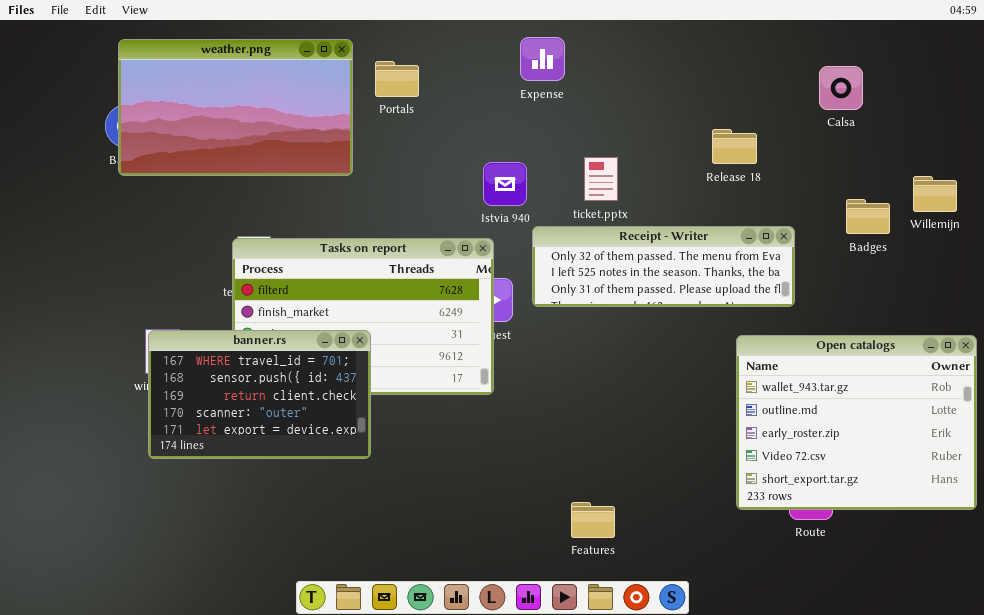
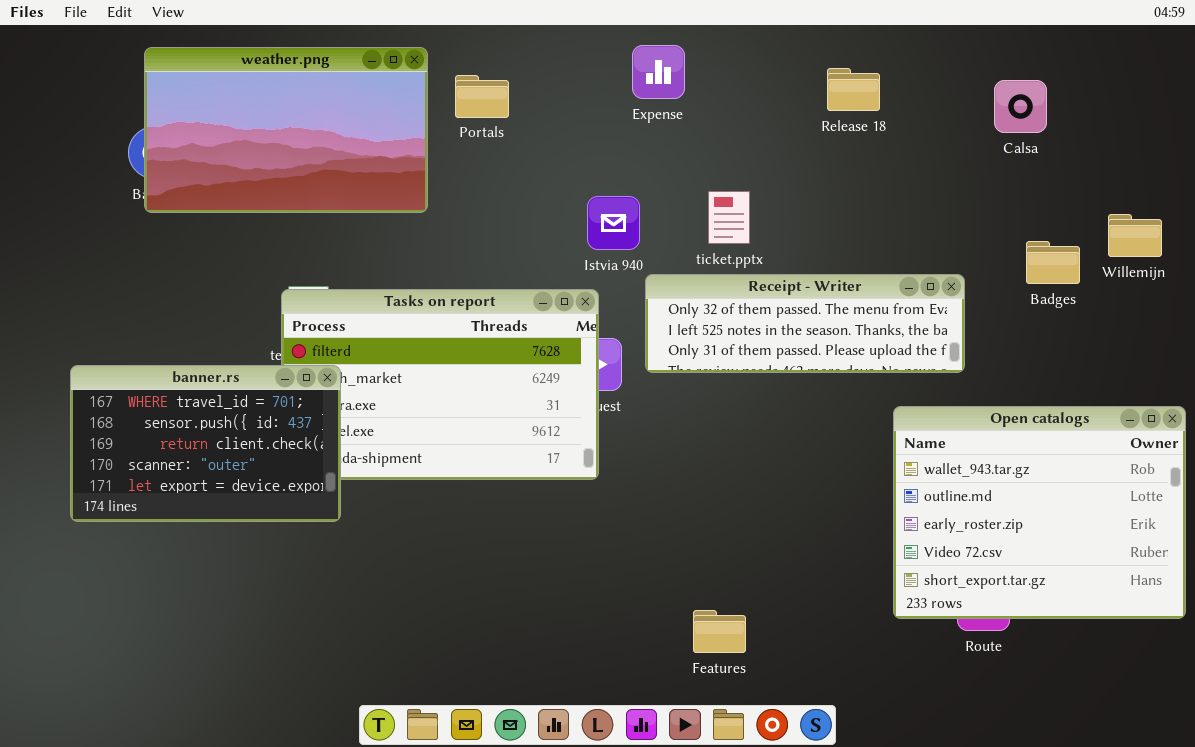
Release 18: [712,129,757,164] -> [827,68,880,111], moved
banner.rs: [148,330,371,459] -> [70,365,341,522], moved

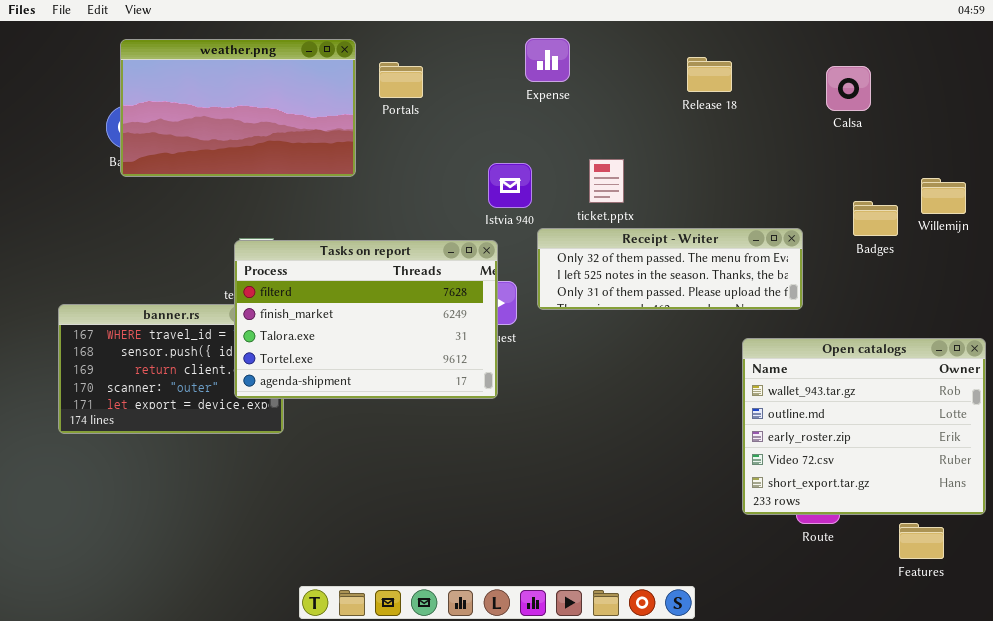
Tasks on report: [281,289,599,480] -> [234,240,498,399], raised
Features: [693,610,746,653] -> [899,523,944,559], moved

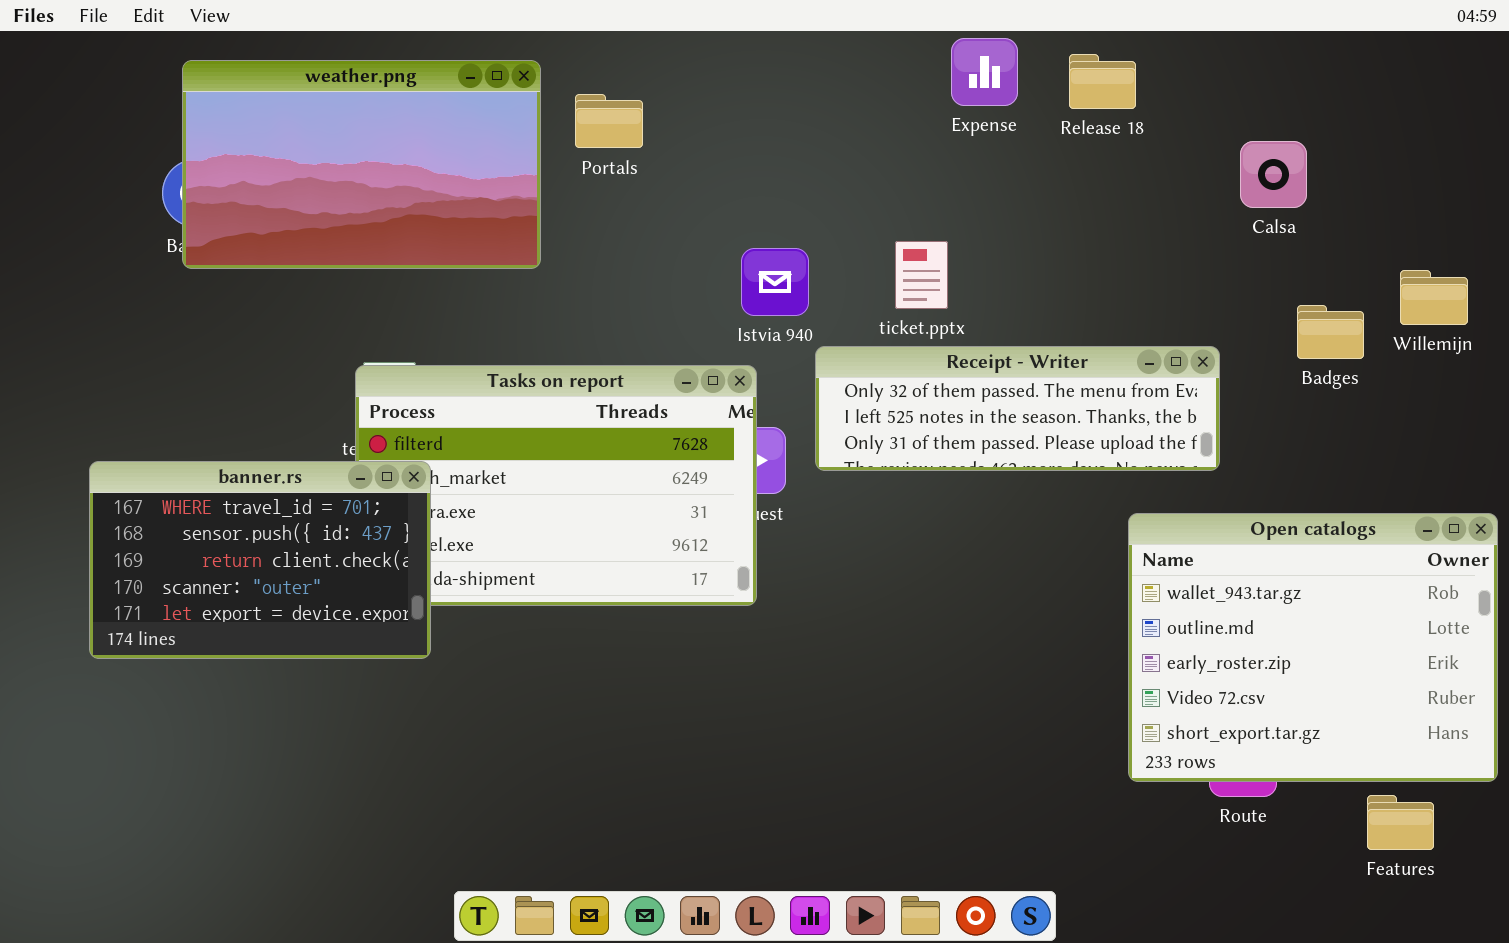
Expense: [525,38,570,82] -> [951,38,1018,106], moved
Release 18: [687,57,732,92] -> [1069,54,1136,109], moved
Calsa: [826,66,871,111] -> [1240,141,1307,208], moved
banner.rs: [58,304,284,434] -> [89,461,431,659], raised

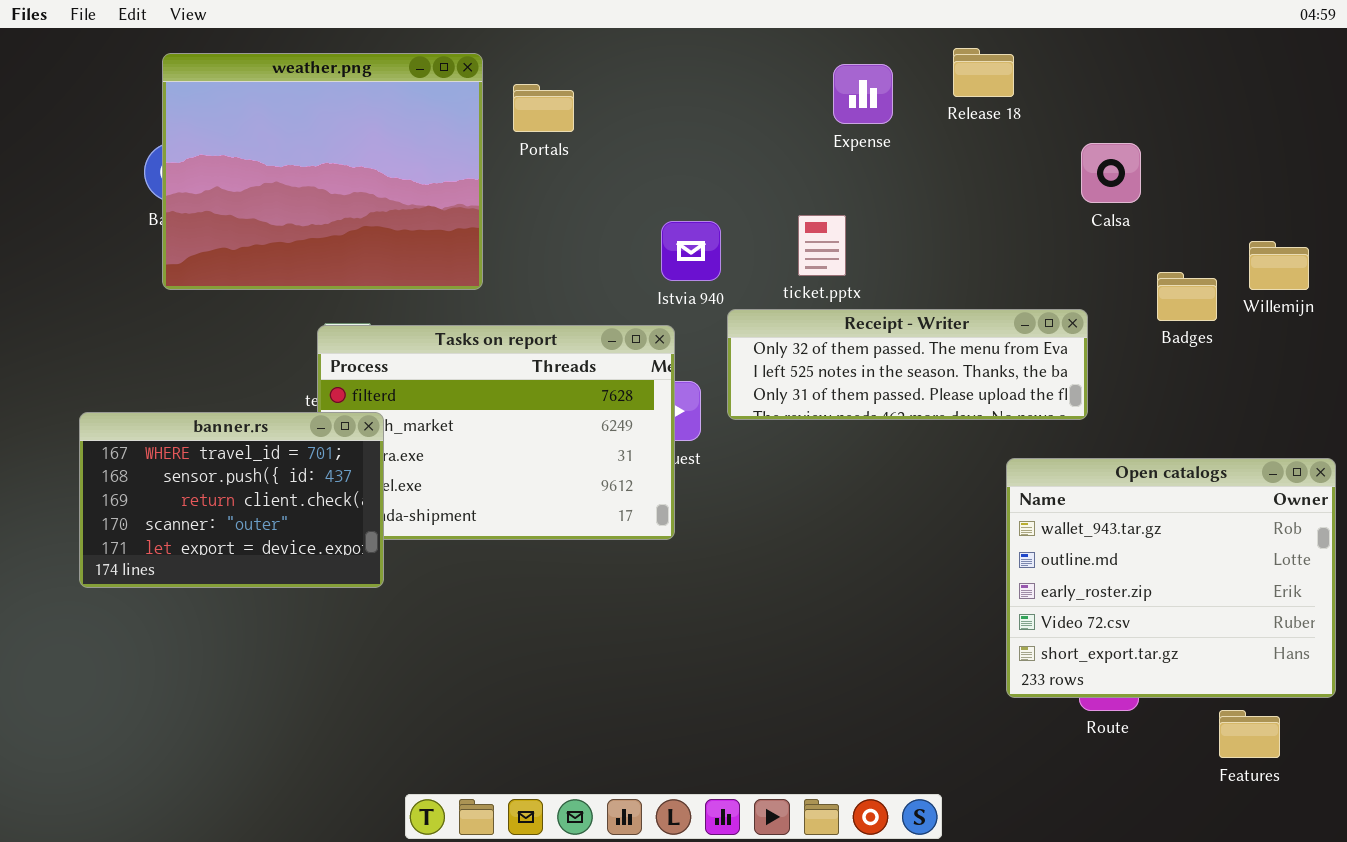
Expense: [951,38,1018,106] -> [833,64,893,124], moved
weather.png: [182,60,541,269] -> [162,53,483,290], resized
Calsa: [1240,141,1307,208] -> [1081,143,1141,203], moved

